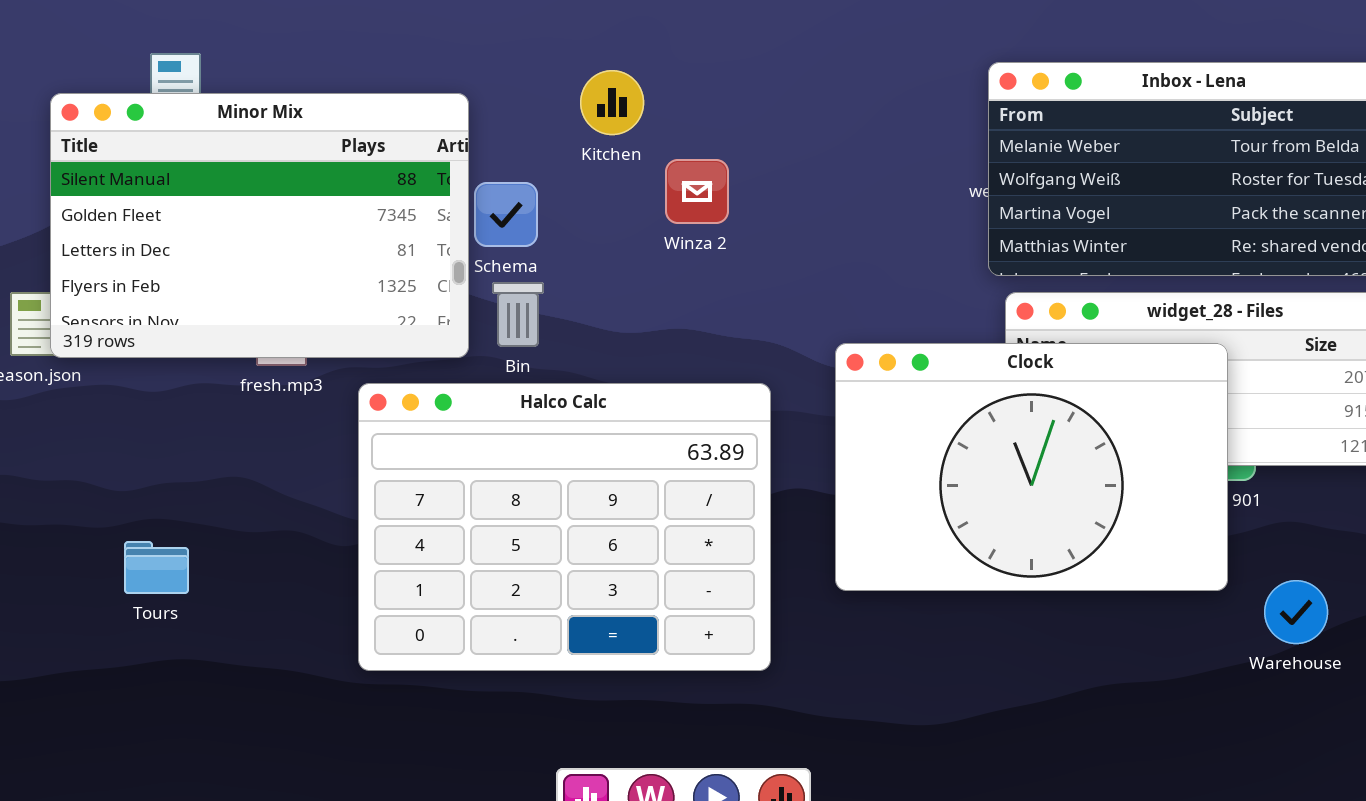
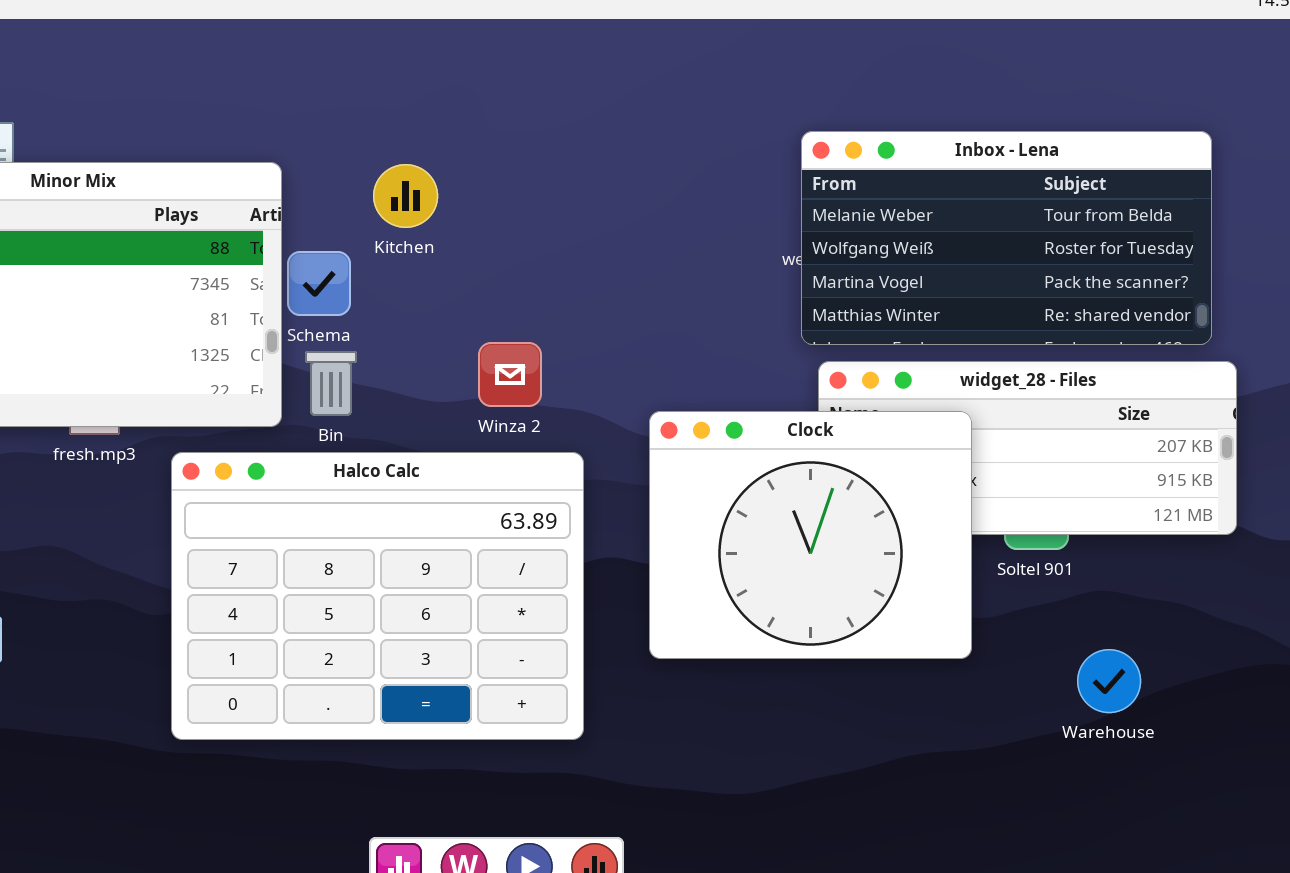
Kitchen: [580,70,644,135] -> [373,164,438,228], moved
Winza 2: [665,159,729,224] -> [478,342,542,407], moved
Clock: [835,343,1228,591] -> [649,411,972,659], resized

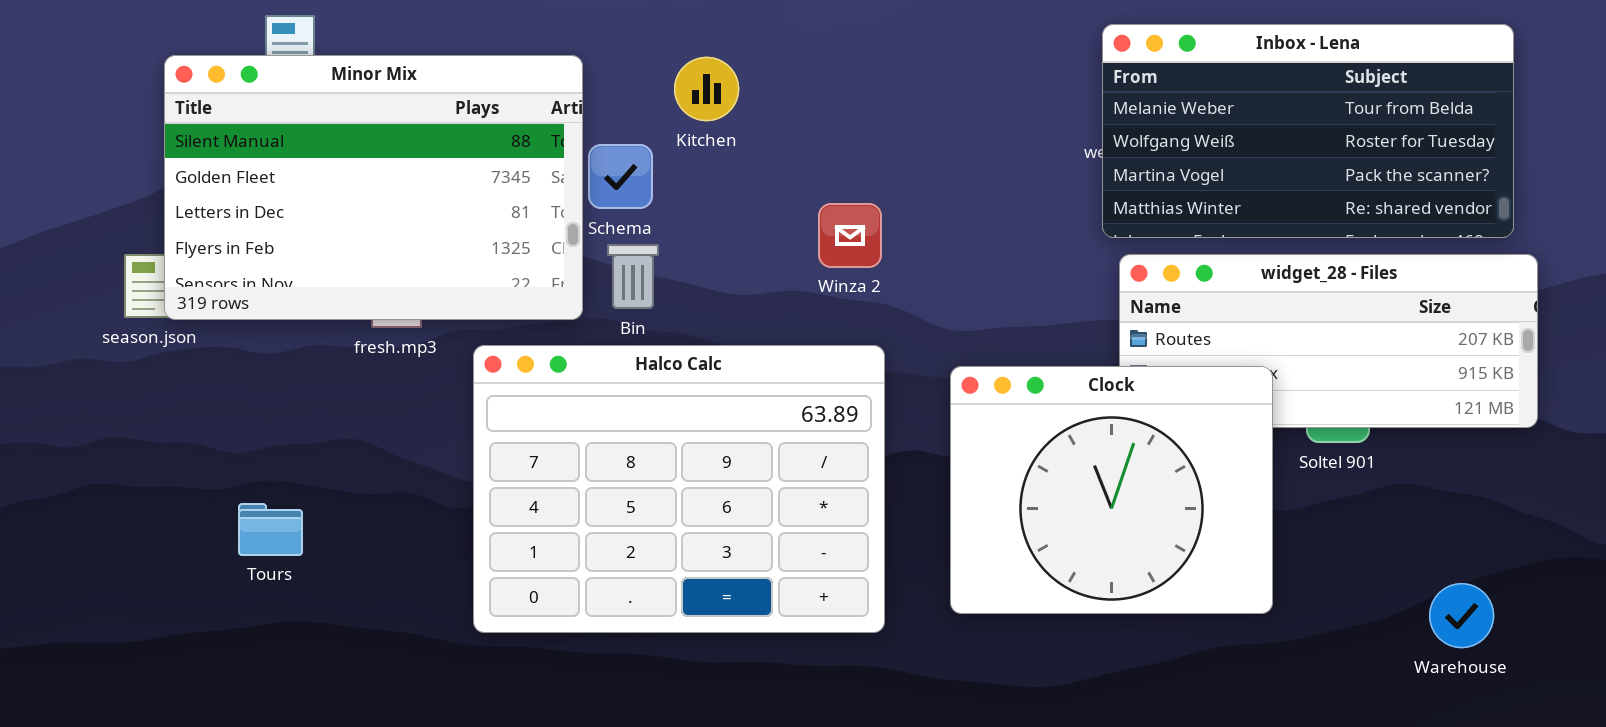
Winza 2: [478,342,542,407] -> [818,203,882,268], moved
Clock: [649,411,972,659] -> [950,366,1273,614], moved
Warehouse: [1077,649,1141,713] -> [1429,583,1494,648], moved

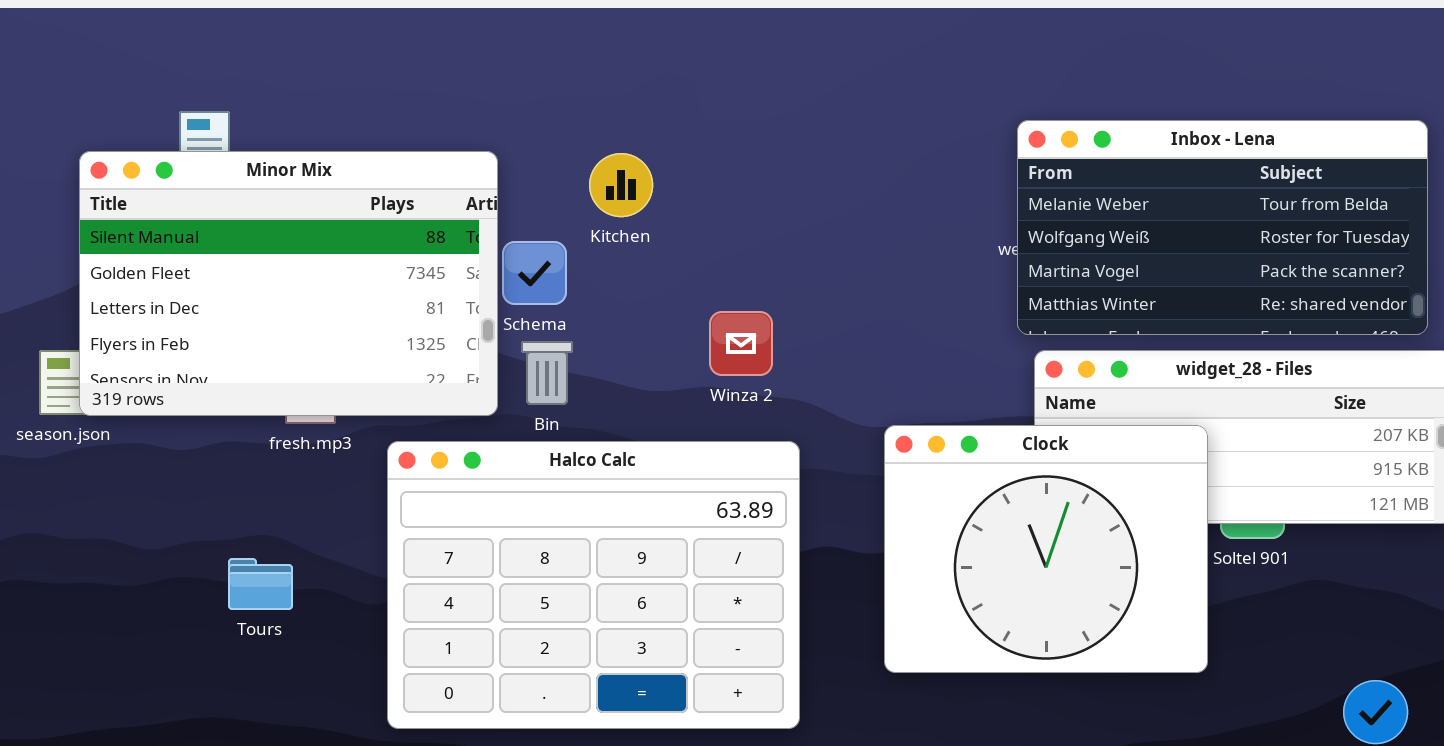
Winza 2: [818,203,882,268] -> [709,311,773,376], moved
Clock: [950,366,1273,614] -> [884,425,1208,673], moved
Tours: [238,503,303,556] -> [228,558,293,610], moved

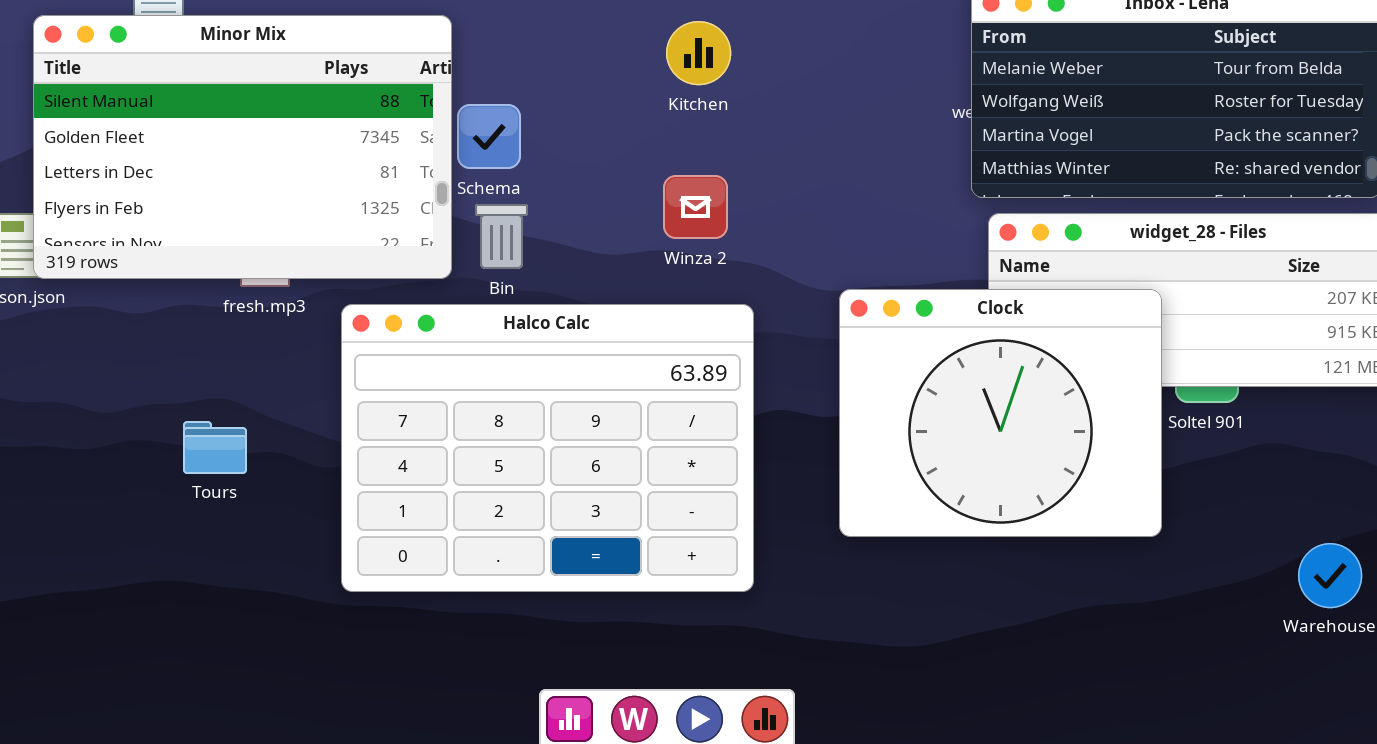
Kitchen: [589,153,653,217] -> [666,21,731,85], moved

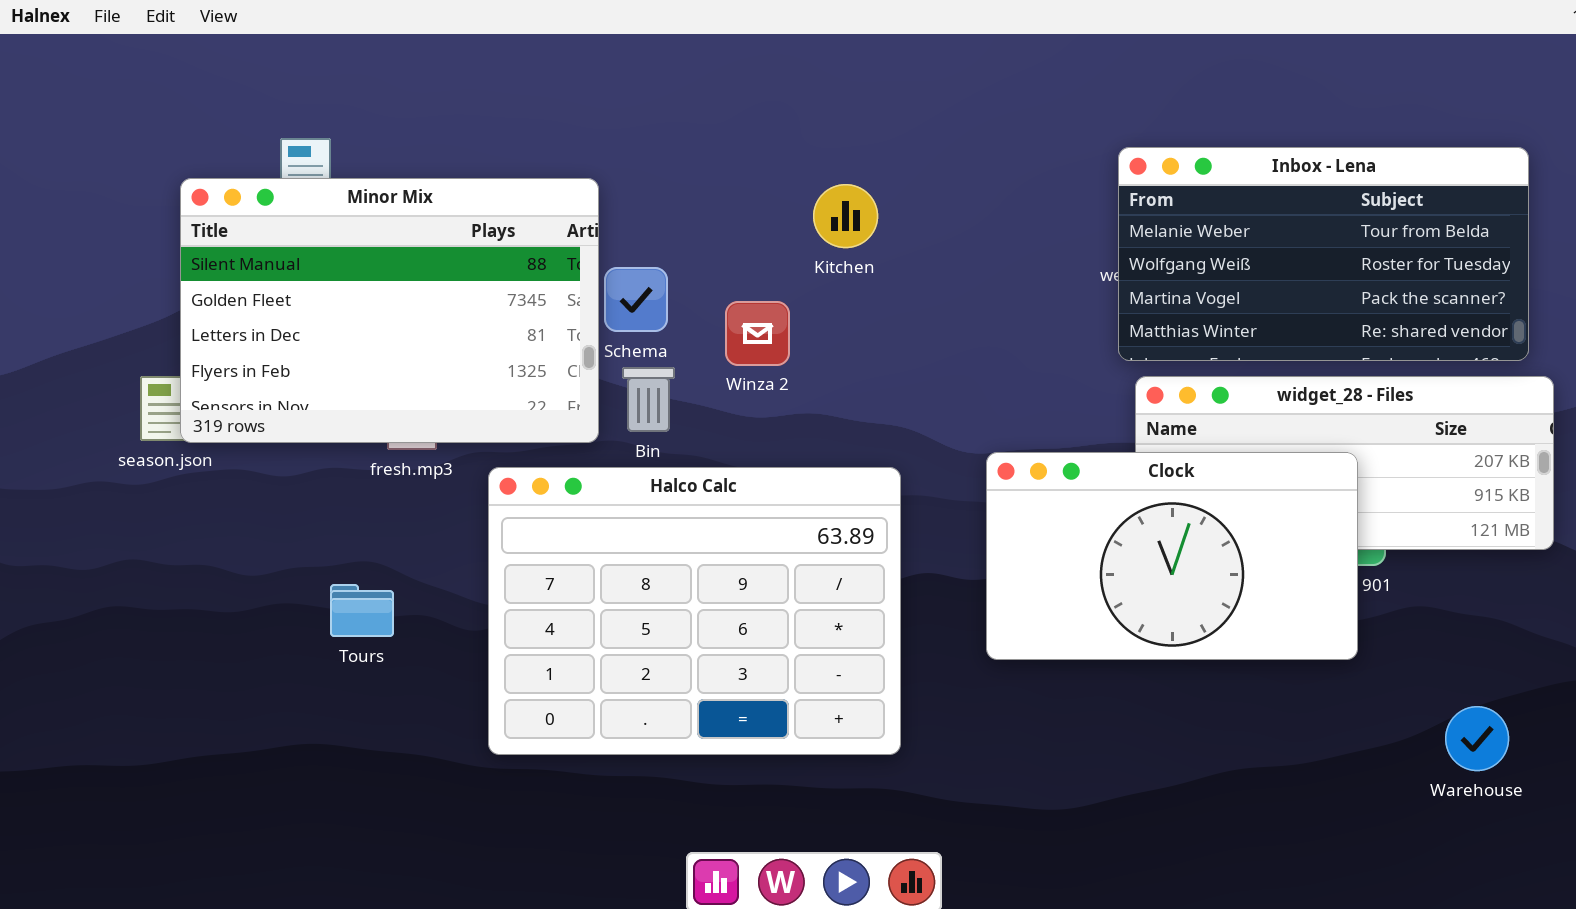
Winza 2: [663,175,728,239] -> [725,301,790,366], moved
Clock: [839,289,1162,537] -> [986,452,1358,660], resized

